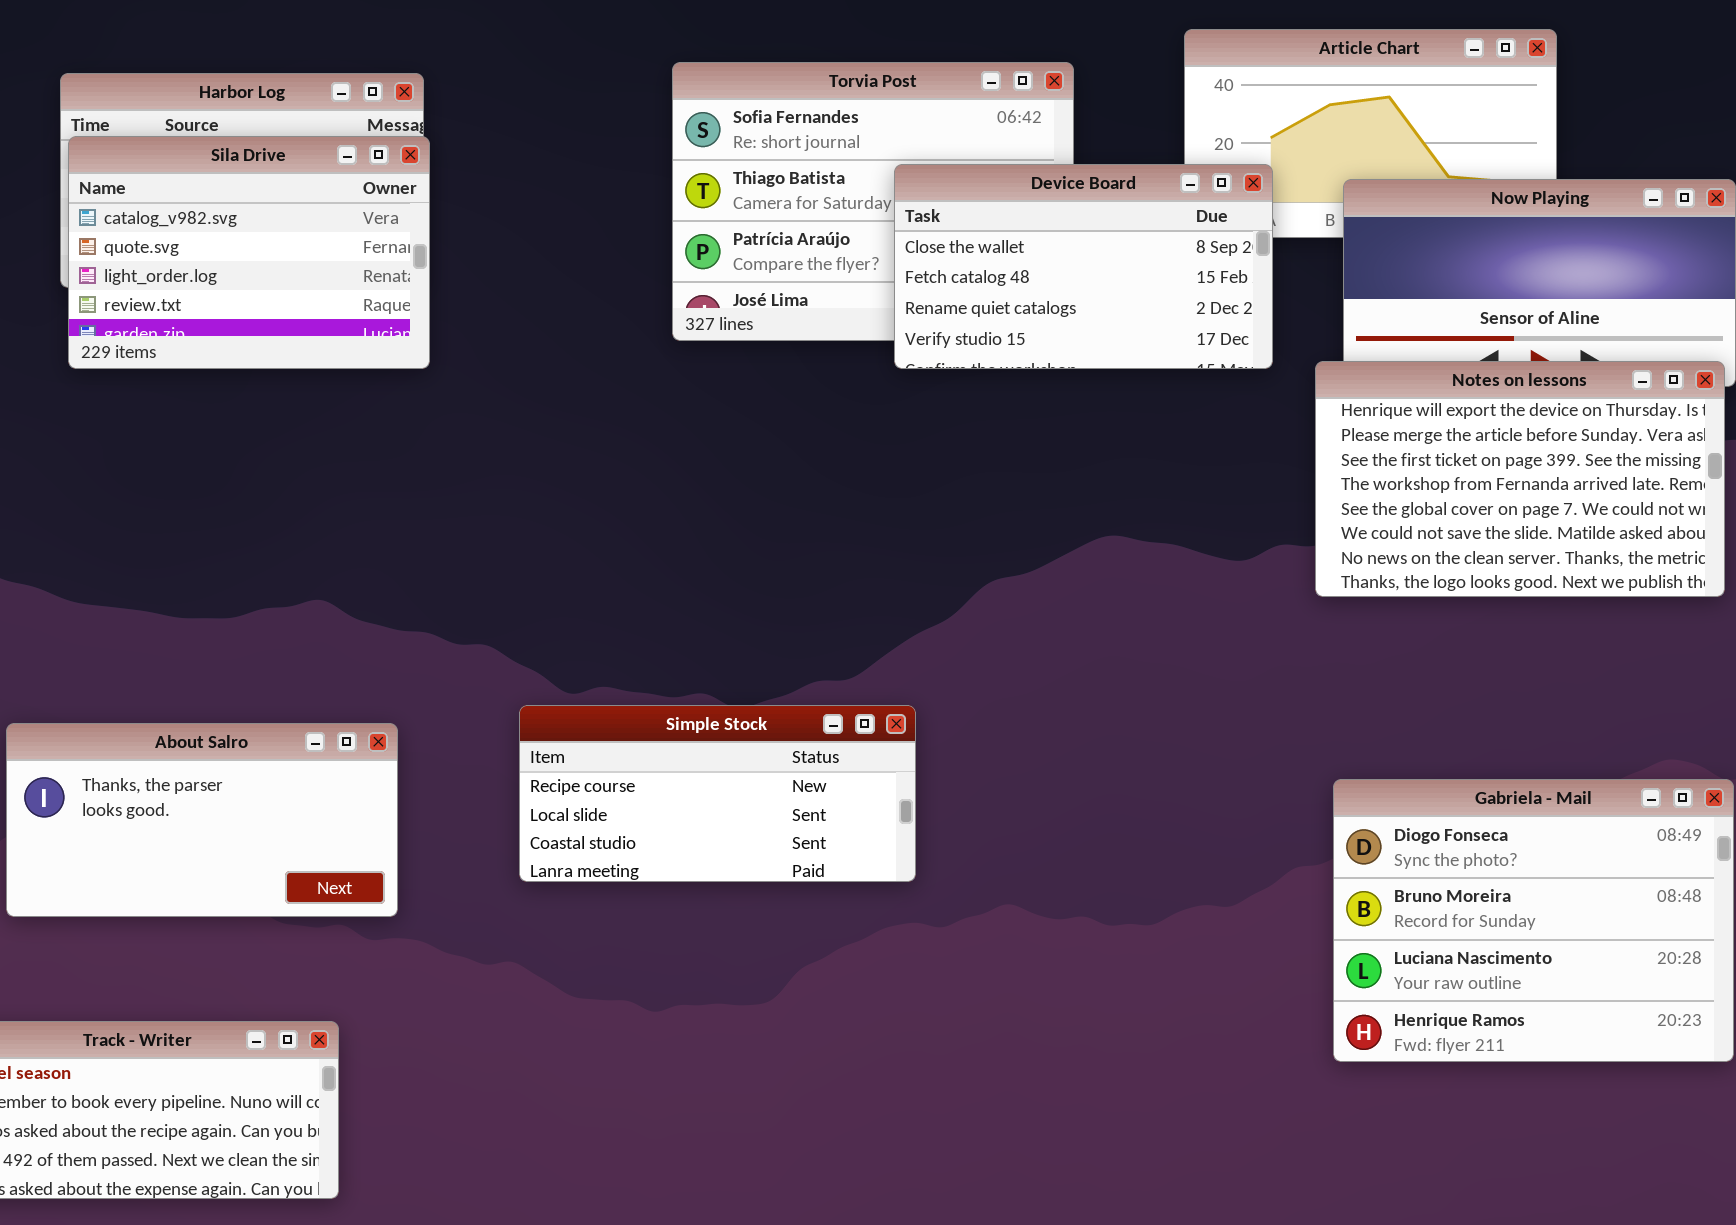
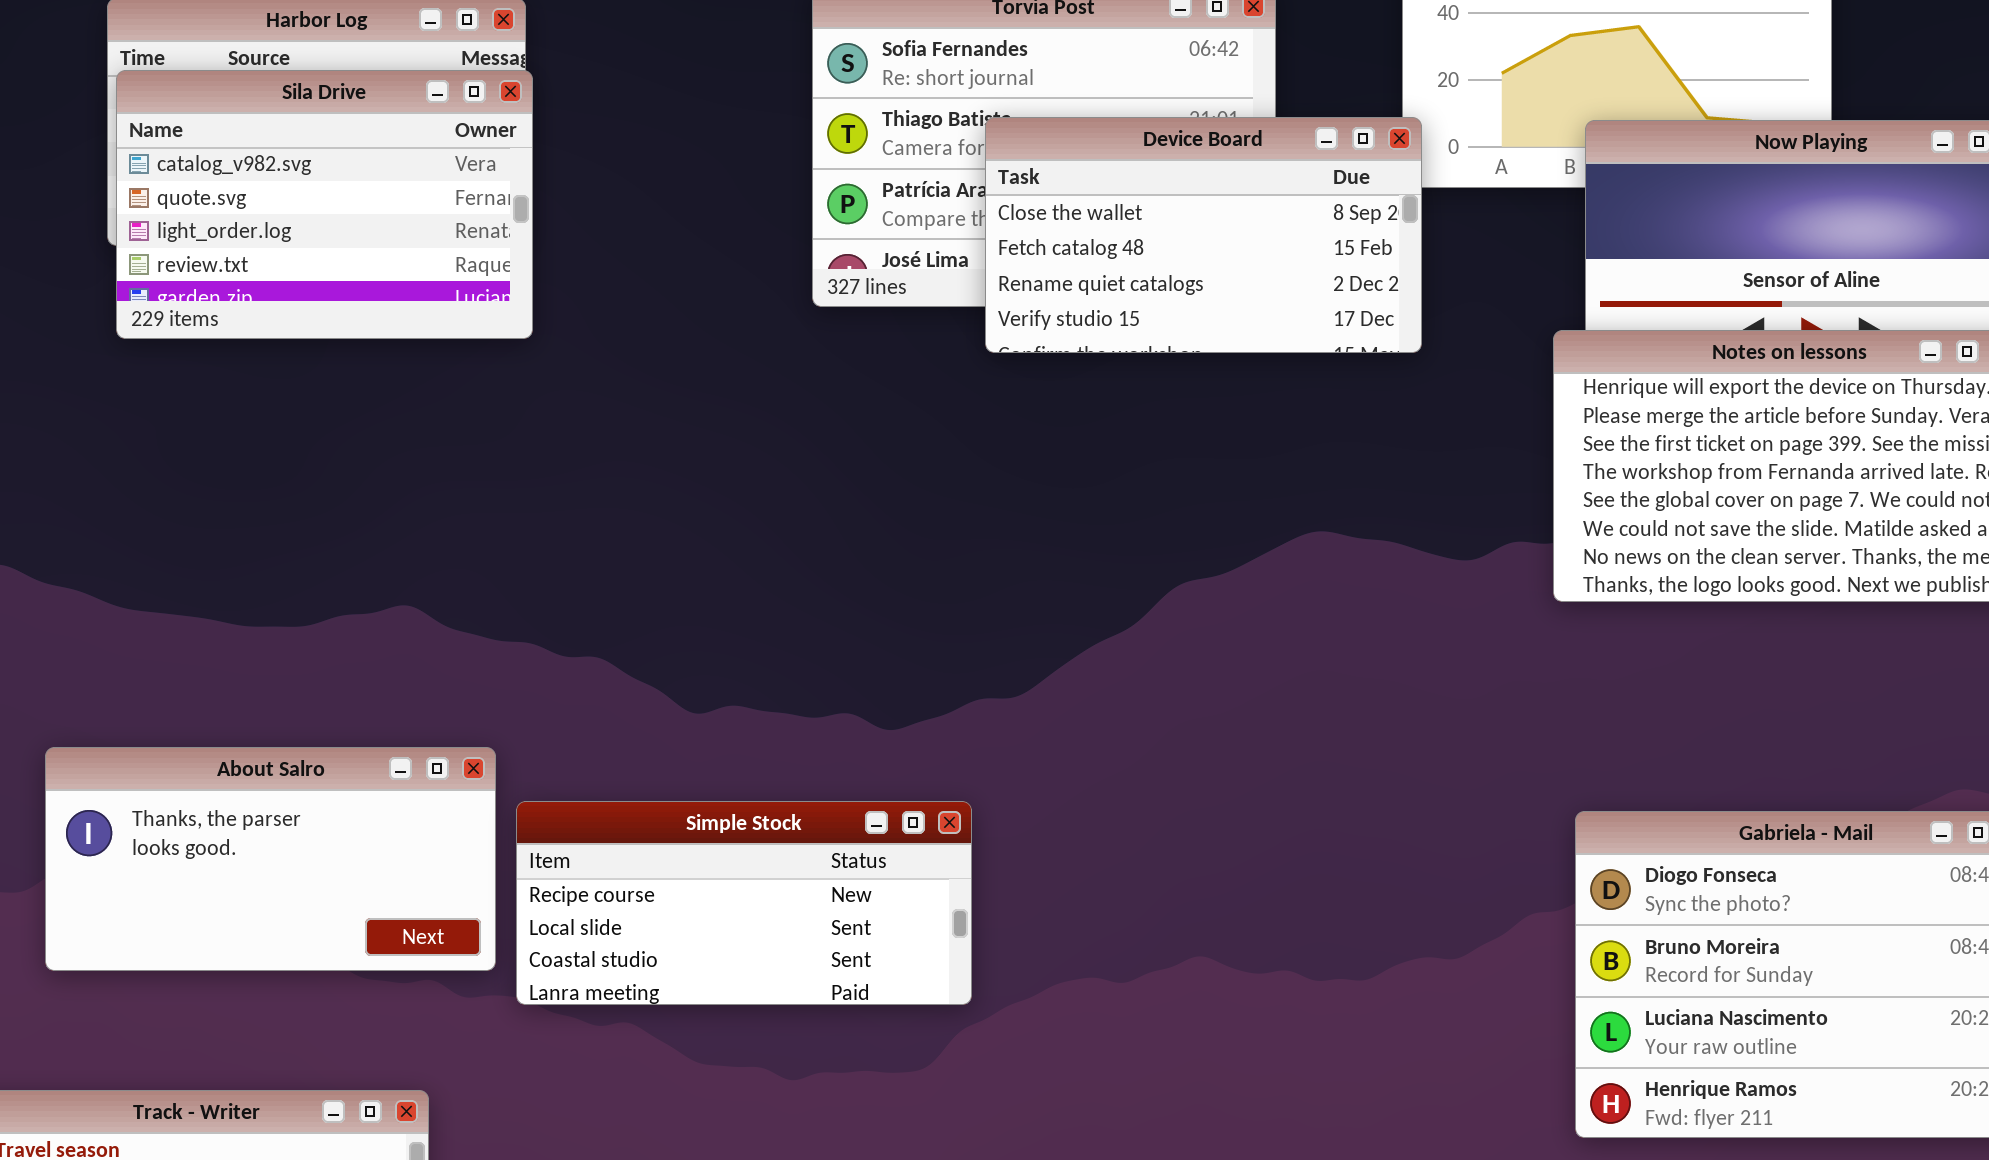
Device Board: [894,164,1273,369] -> [985,117,1422,353], moved
Simple Stock: [519,705,916,882] -> [516,801,972,1005], moved

